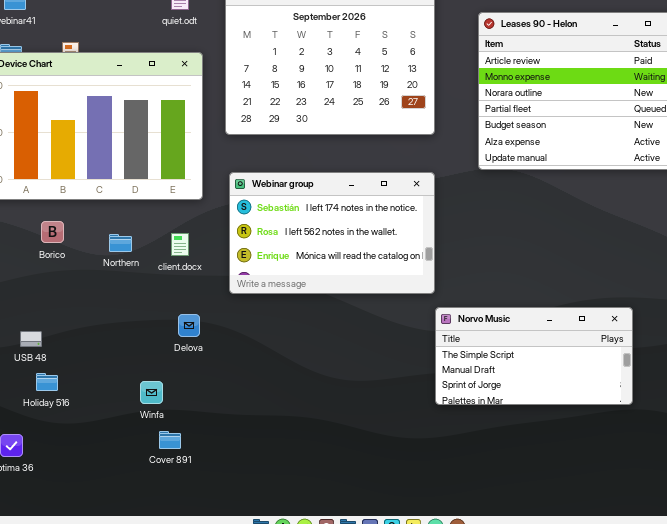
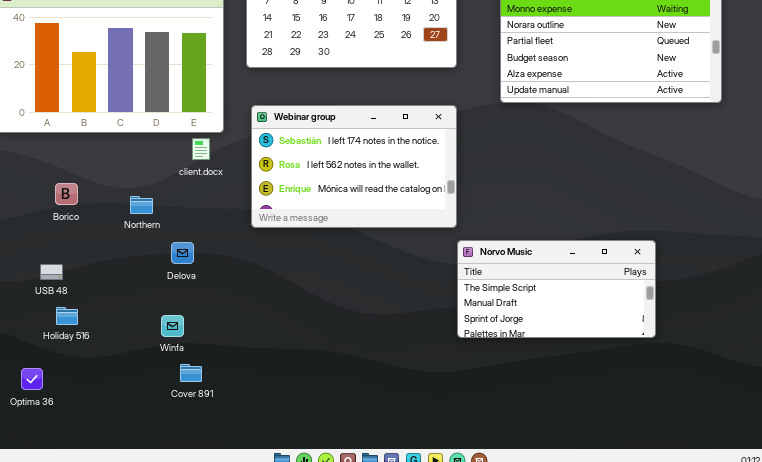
Borico: [41,221,64,243] -> [55,183,78,205], moved
client.docx: [171,233,189,256] -> [192,138,210,160], moved
Northern: [109,234,132,252] -> [130,196,153,214], moved
Delova: [178,314,200,337] -> [171,242,194,264], moved

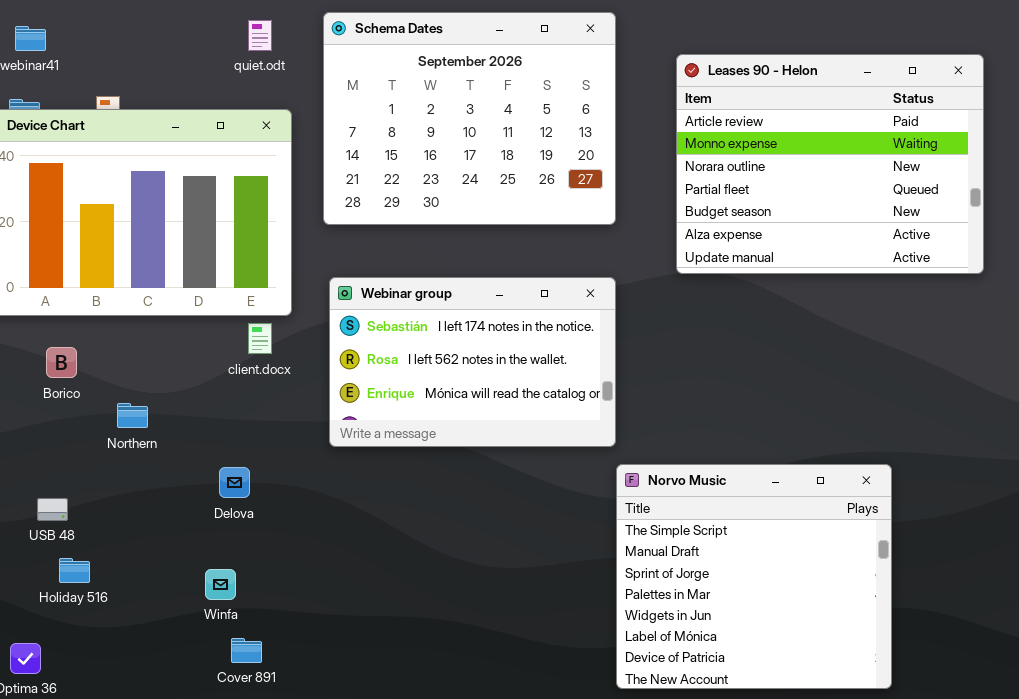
Borico: [55,183,78,205] -> [46,347,77,378], moved
Northern: [130,196,153,214] -> [117,403,148,428], moved
Norvo Music: [457,240,656,338] -> [616,464,892,689], resized

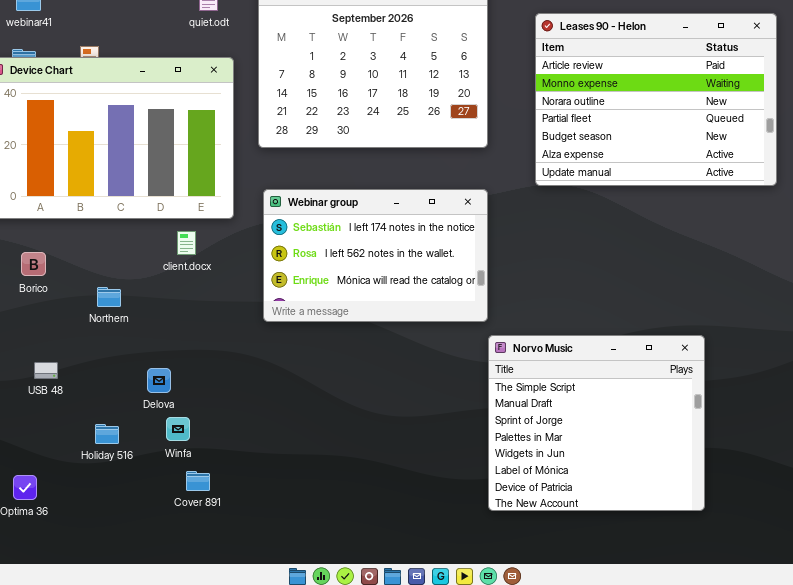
client.docx: [248,323,272,354] -> [177,231,196,255], moved
Borico: [46,347,77,378] -> [21,252,46,276], moved
Delova: [219,467,250,498] -> [147,368,171,393], moved
Holiday 516: [59,558,90,583] -> [95,424,119,444], moved

